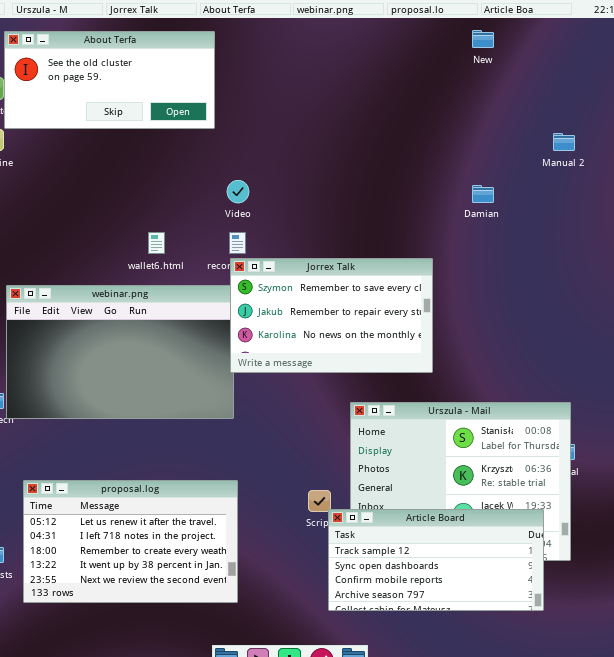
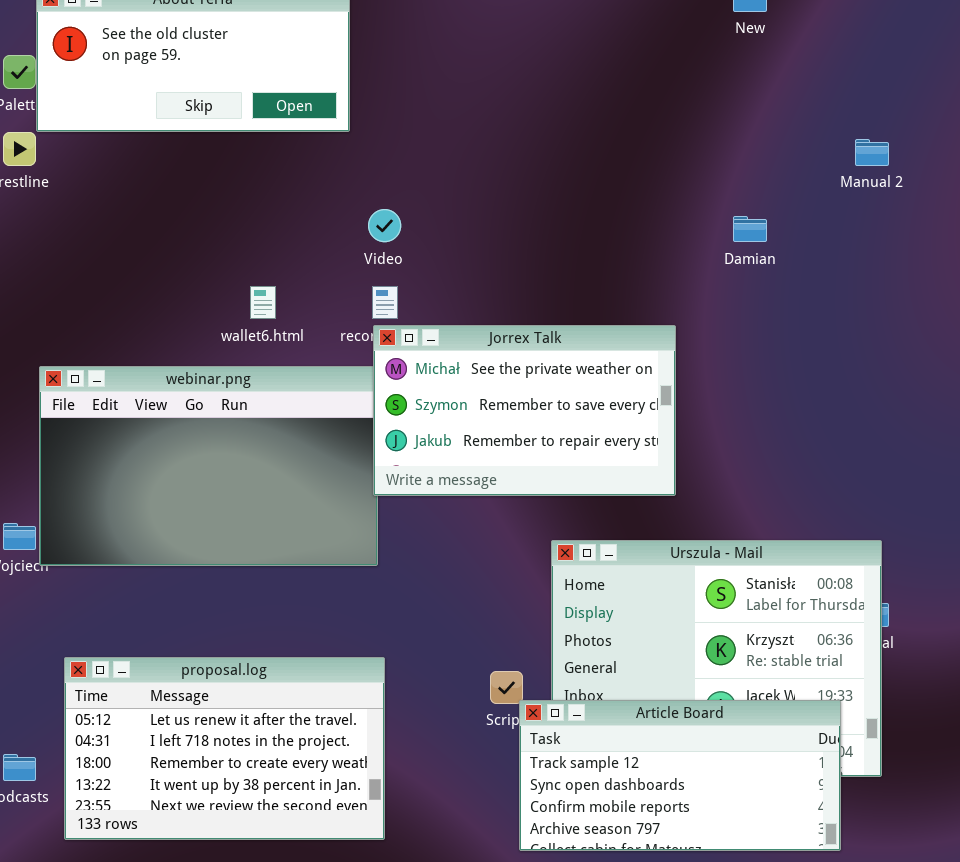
Jorrex Talk: [230,258,433,373] -> [373,325,676,496], scrolled up 1 row

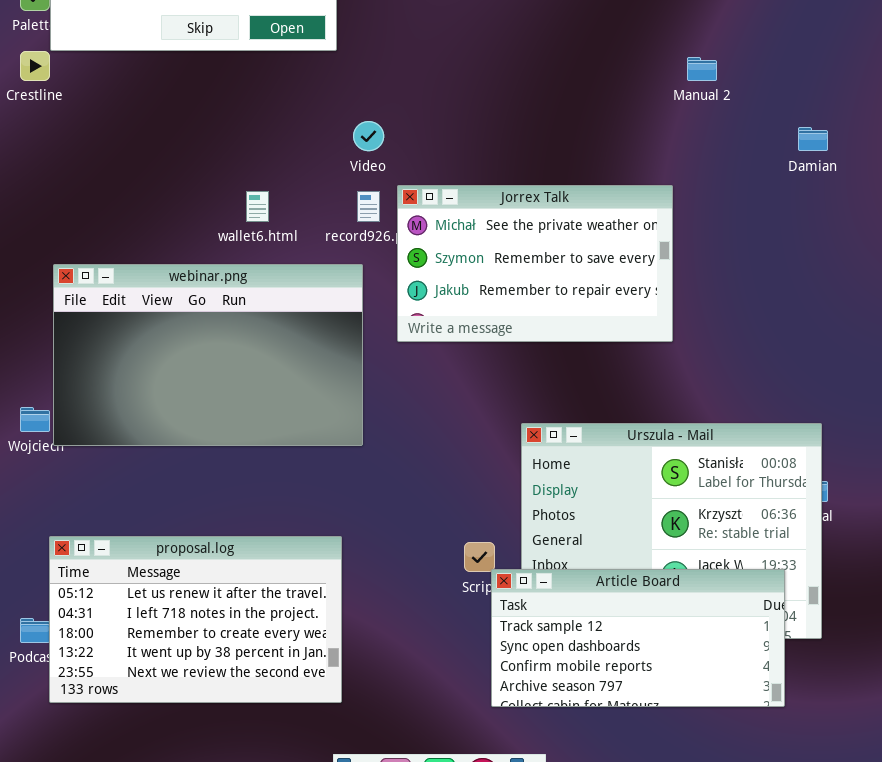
Manual 2: [855,139,889,166] -> [687,57,717,81], moved
Damian: [733,216,767,242] -> [798,127,828,151], moved
Jorrex Talk: [373,325,676,496] -> [397,185,673,342], moved
proposal.log: [64,657,385,840] -> [49,536,342,703], moved

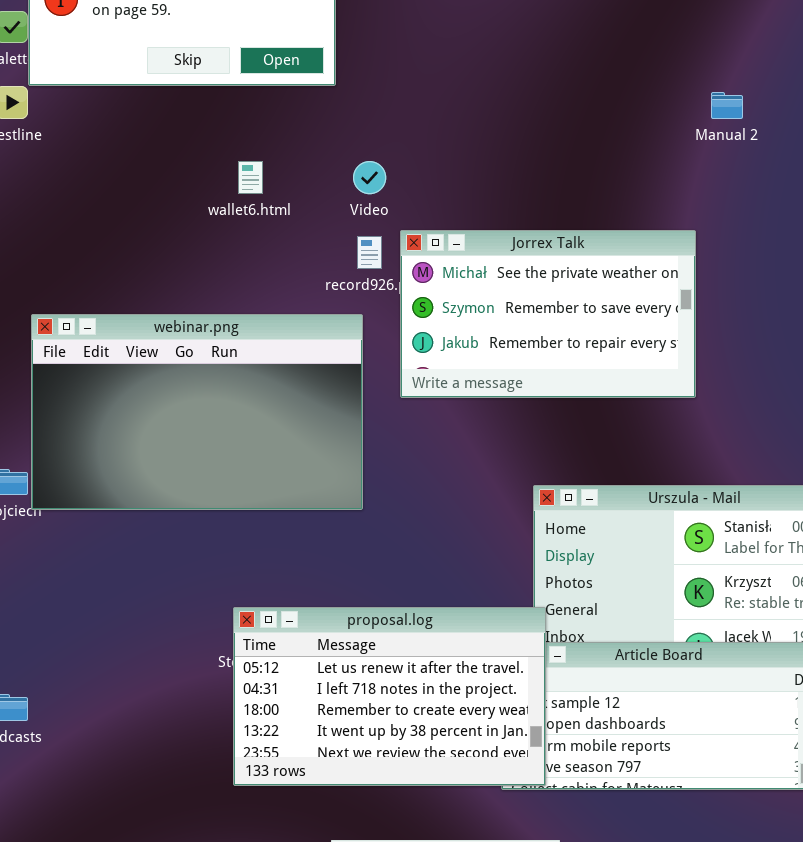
wallet6.html: [246,191,269,222] -> [238,161,263,194], moved
proposal.log: [49,536,342,703] -> [233,607,546,786], moved

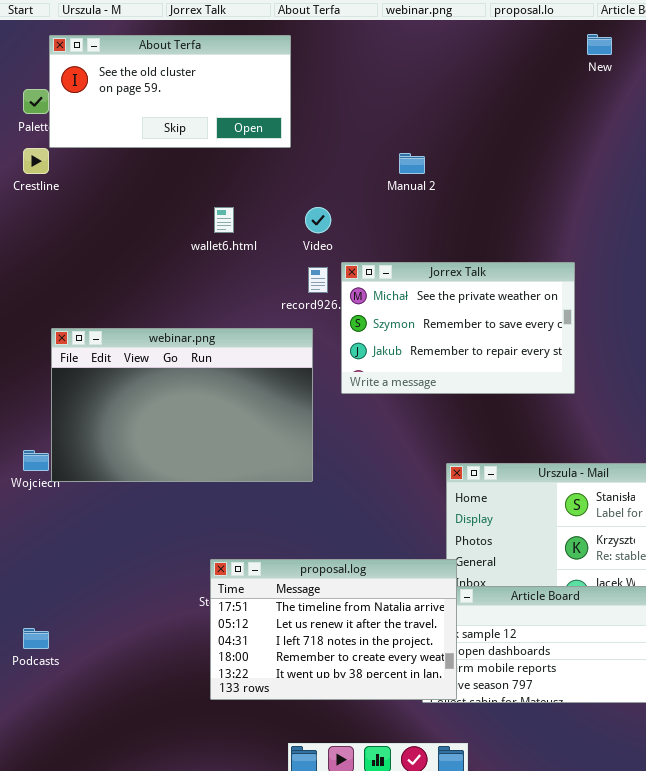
Manual 2: [711,92,743,119] -> [399,153,425,174], moved
proposal.log: [233,607,546,786] -> [210,559,457,700], scrolled up 1 row

